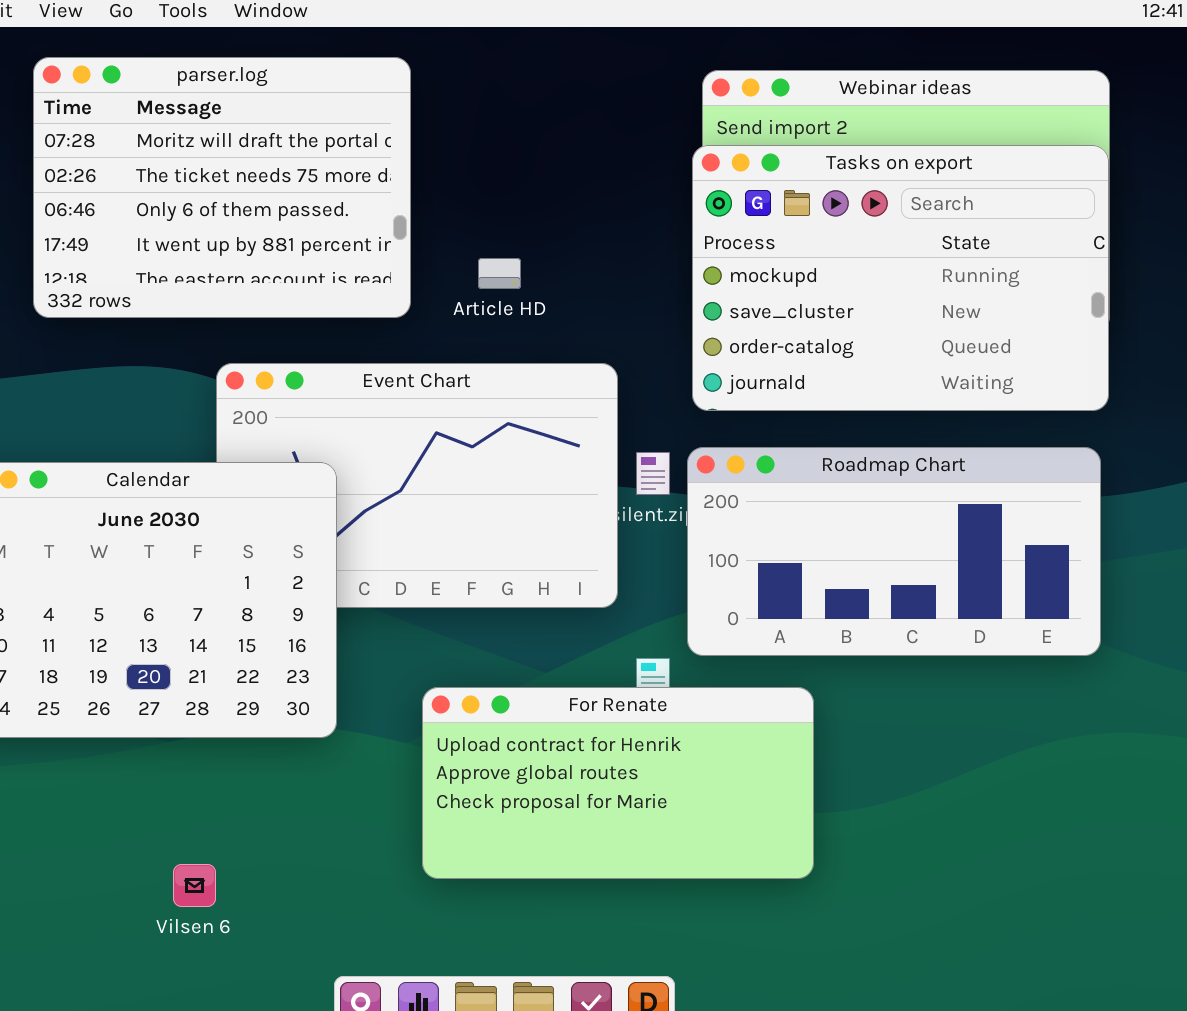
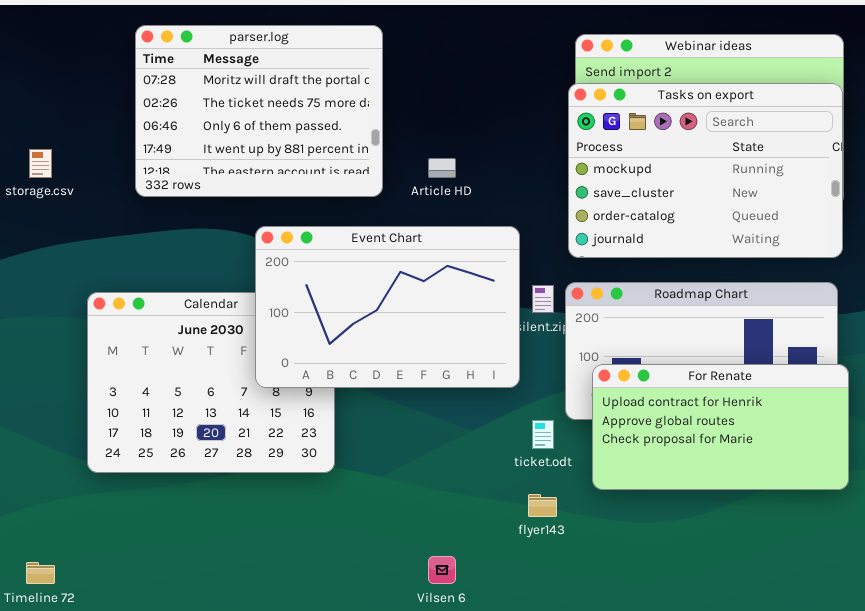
Event Chart: [216,363,618,608] -> [255,226,520,388], raised
For Renate: [422,687,814,879] -> [592,364,849,490], moved
Vilsen 6: [173,864,216,907] -> [428,556,456,584], moved

